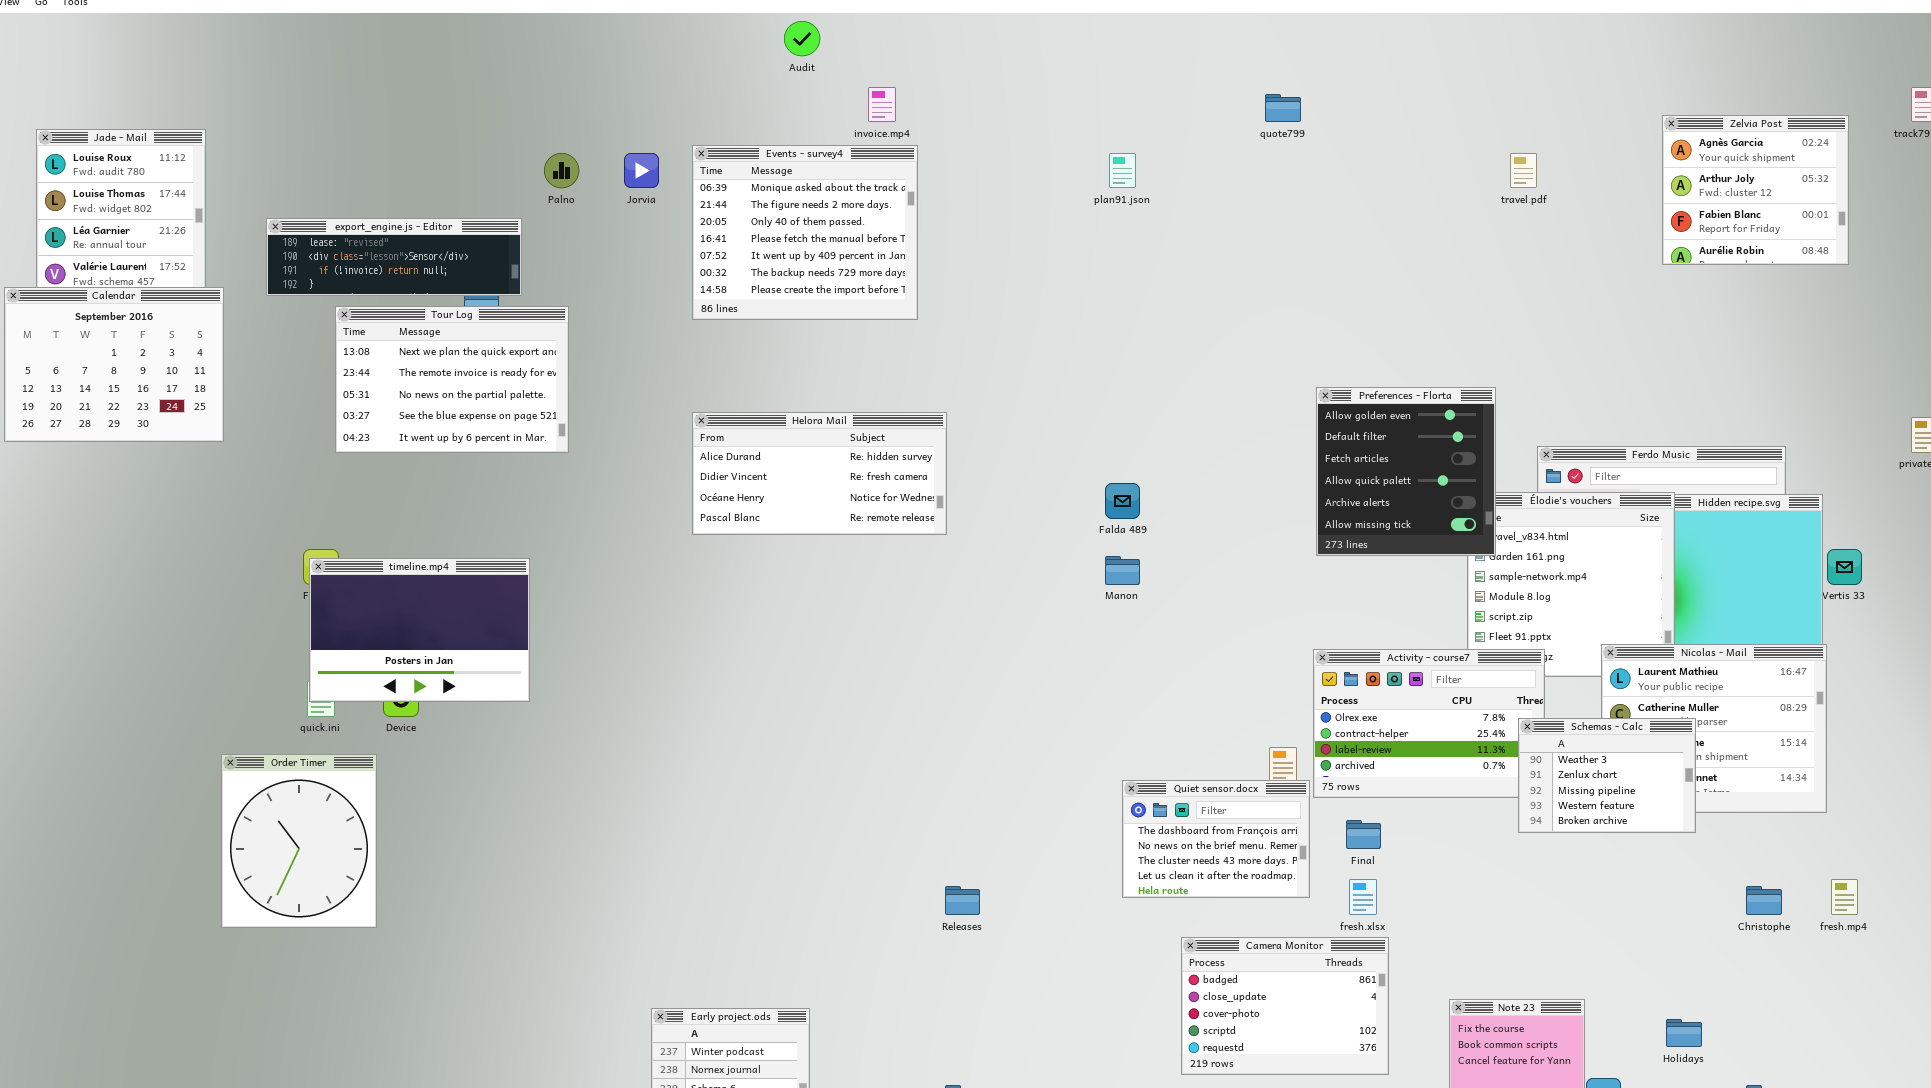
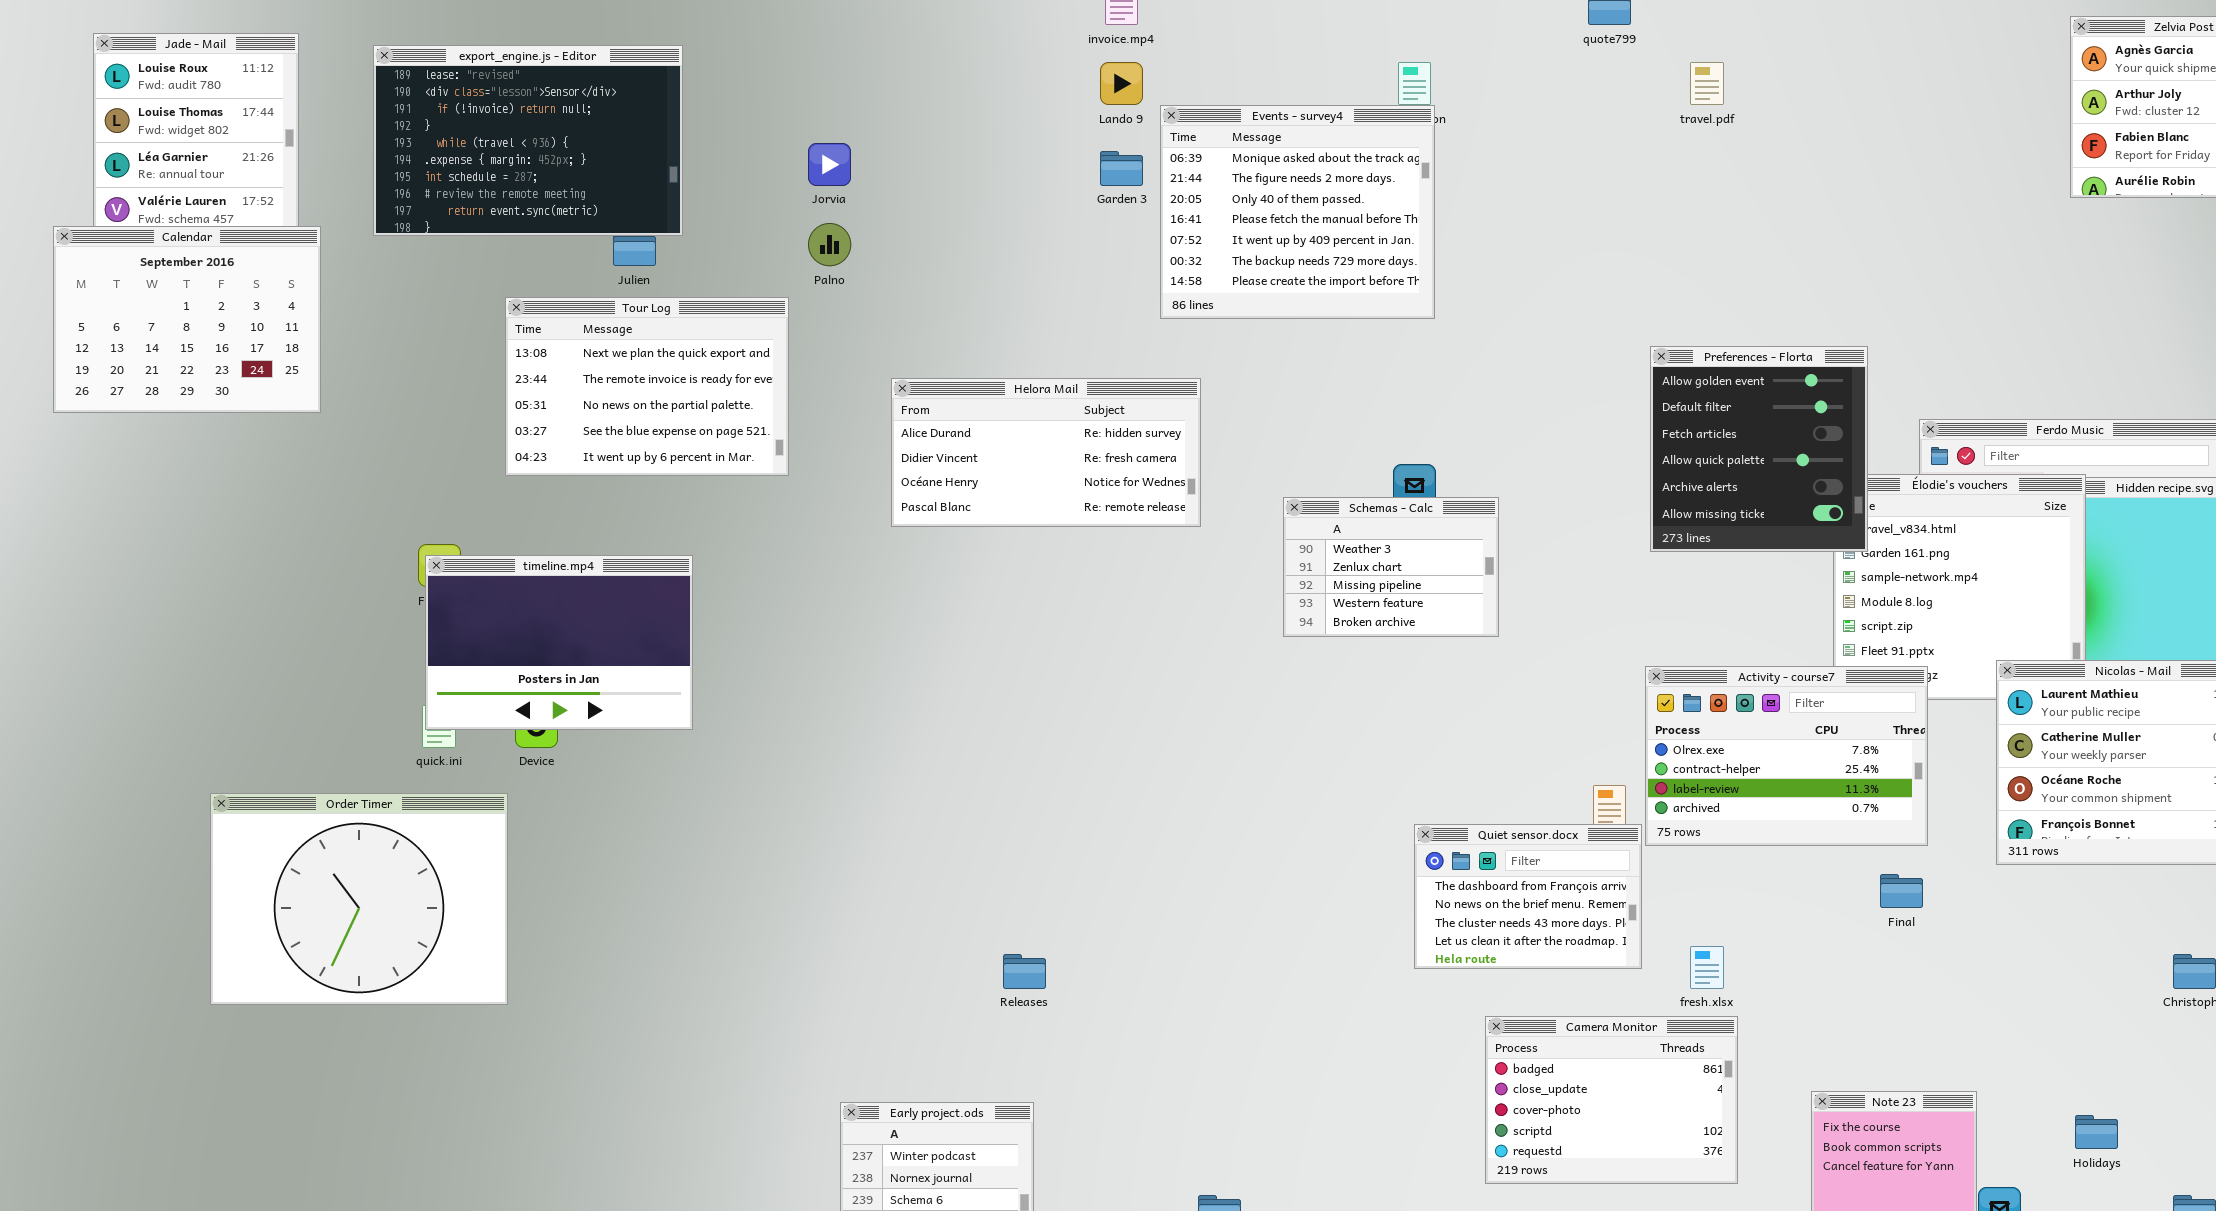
Events - survey4: [692,145,918,320] -> [1160,105,1435,319], moved
Palno: [544,153,579,188] -> [808,223,851,266], moved
Jorvia: [624,153,659,188] -> [808,143,851,186], moved
travel.pdf: [1510,153,1537,188] -> [1690,62,1724,105], moved
export_engine.js - Editor: [266,218,522,296] -> [373,45,683,236], resized
Tour Log: [335,306,569,453] -> [505,297,789,476], moved
Schemas - Calc: [1518,718,1696,833] -> [1283,497,1499,637], moved
Order Timer: [221,754,377,928] -> [210,793,508,1005], resized
Final: [1346,820,1381,849] -> [1880,874,1923,908], moved
Releases: [945,886,980,915] -> [1003,954,1046,989], moved

